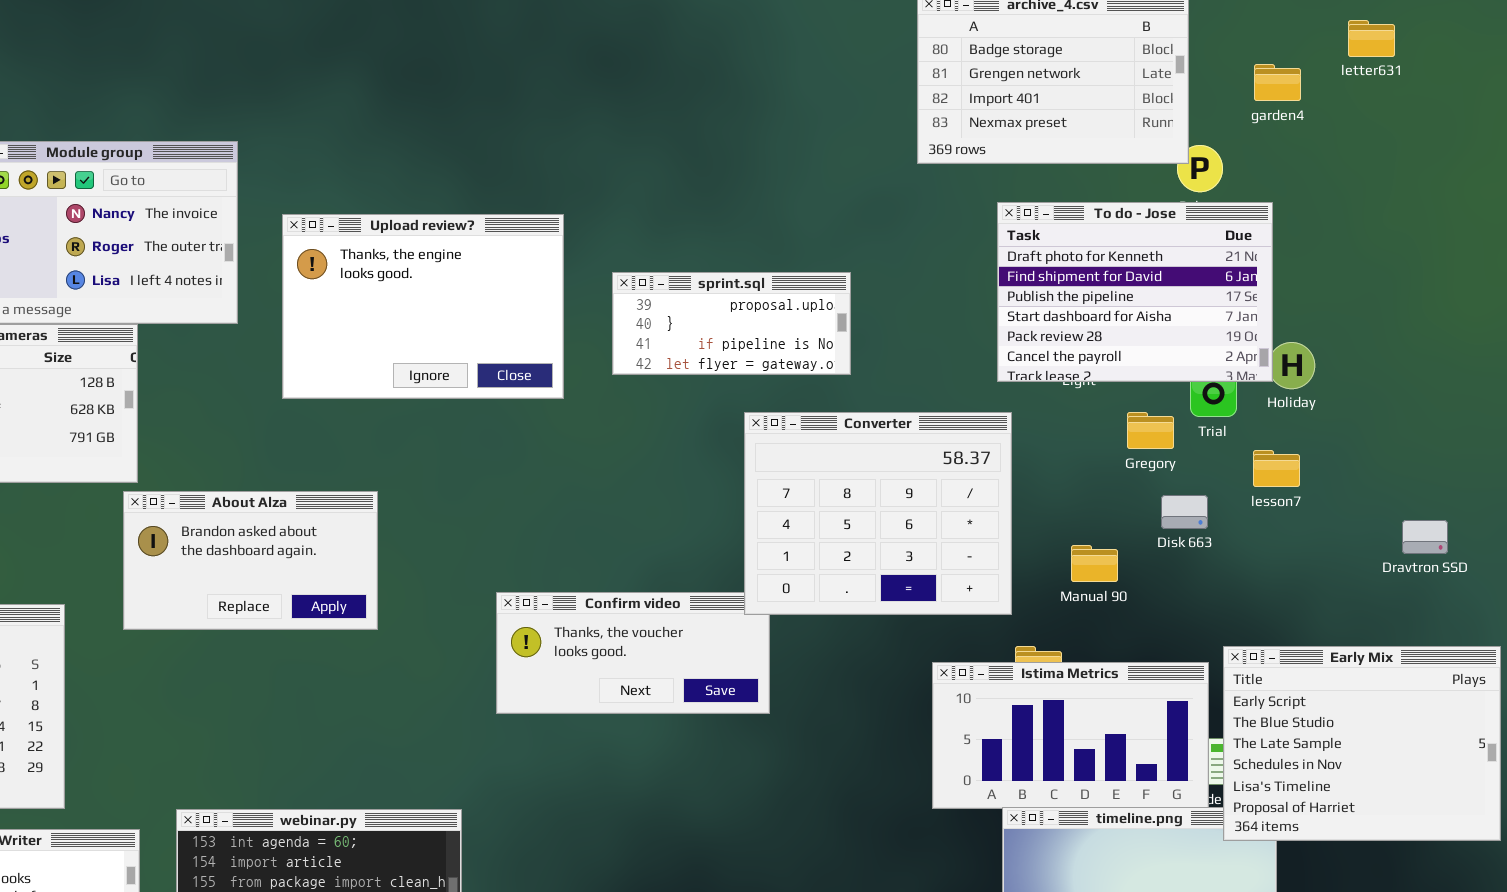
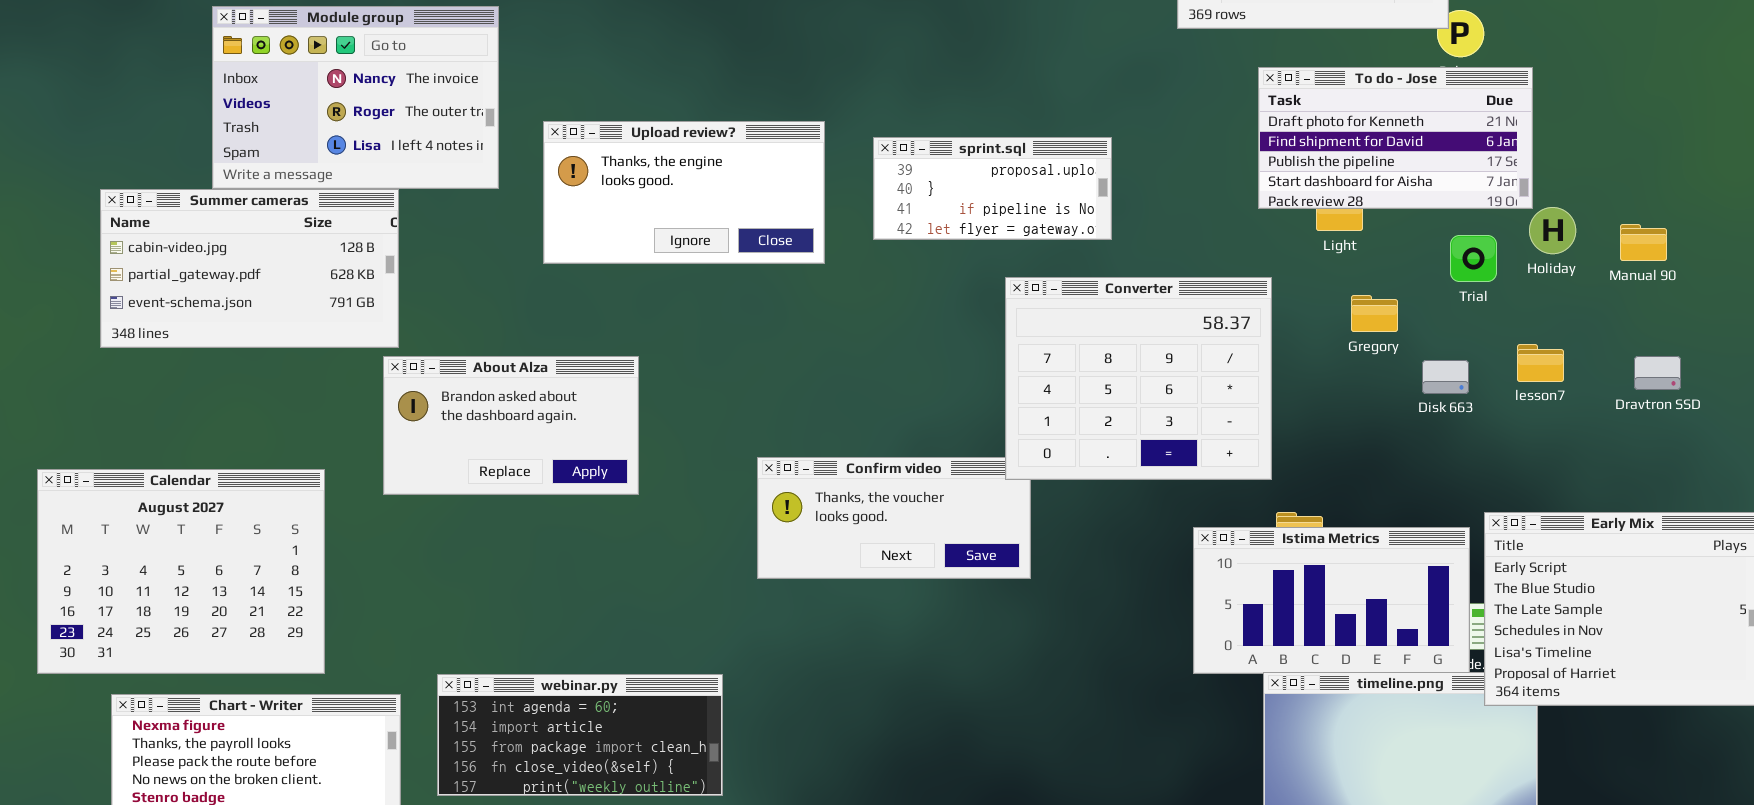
To do - Jose: [997,202,1273,382] -> [1258,67,1533,209], resized
Upload review?: [282,214,564,399] -> [543,121,825,264], resized
Gregory: [1127,412,1174,449] -> [1351,295,1398,332], moved
lesson7: [1253,450,1300,487] -> [1517,344,1564,382], moved
Dravtron SSD: [1402,520,1448,554] -> [1634,356,1681,390], moved
Manual 90: [1071,545,1118,582] -> [1620,224,1667,261], moved

